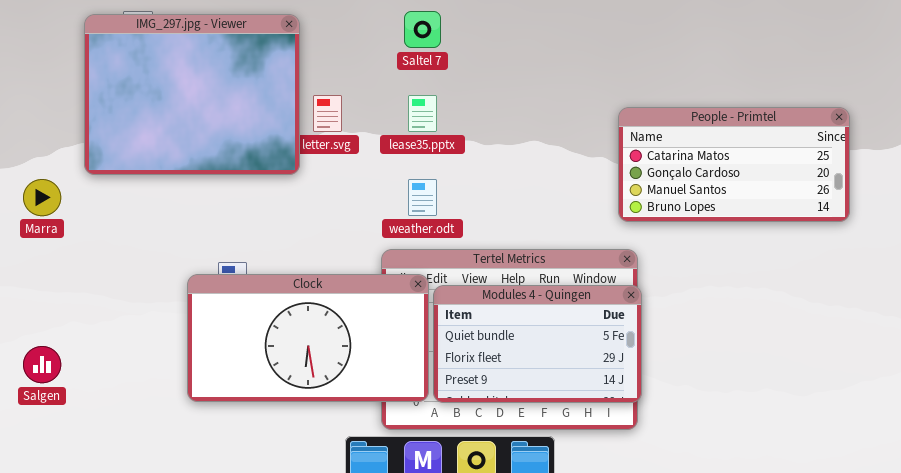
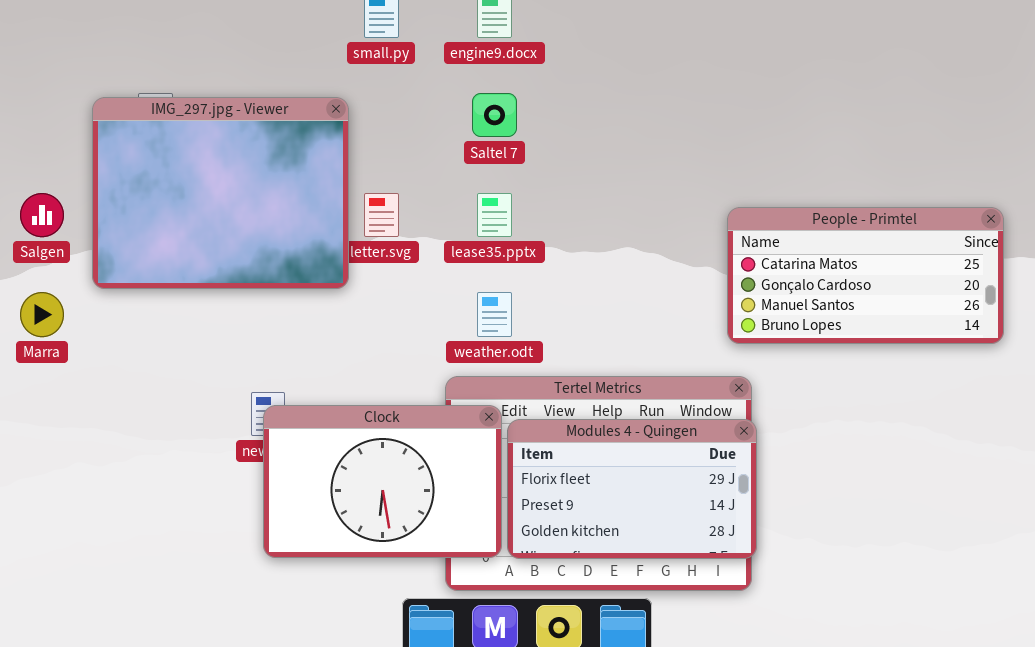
Clock: [187,274,429,402] -> [263,405,502,558], resized
Modules 4 - Quingen: [433,285,642,403] -> [507,419,757,559], scrolled down 1 row
Salgen: [23,346,61,383] -> [20,193,64,237], moved

